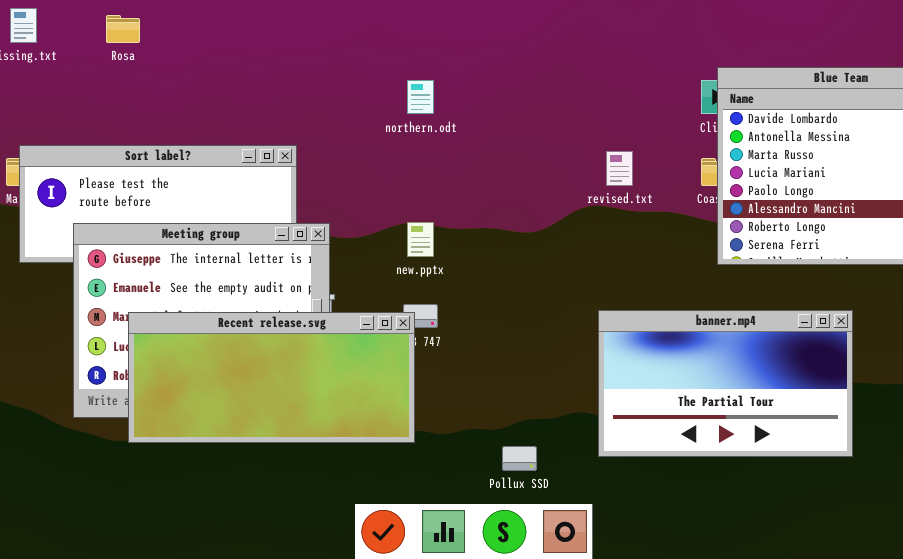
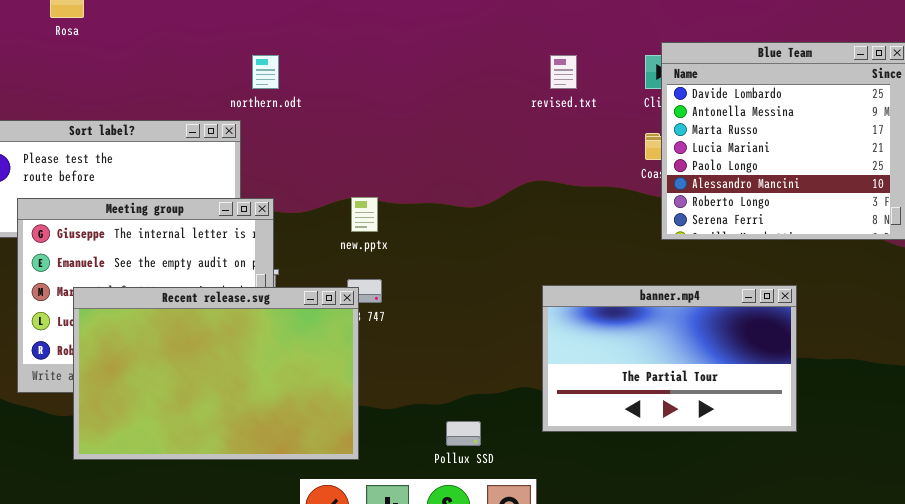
northern.odt: [407,80,434,114] -> [252,55,279,89], moved
revised.txt: [606,151,633,186] -> [550,55,577,89], moved
Recent release.svg: [128,312,415,443] -> [73,287,359,460], resized

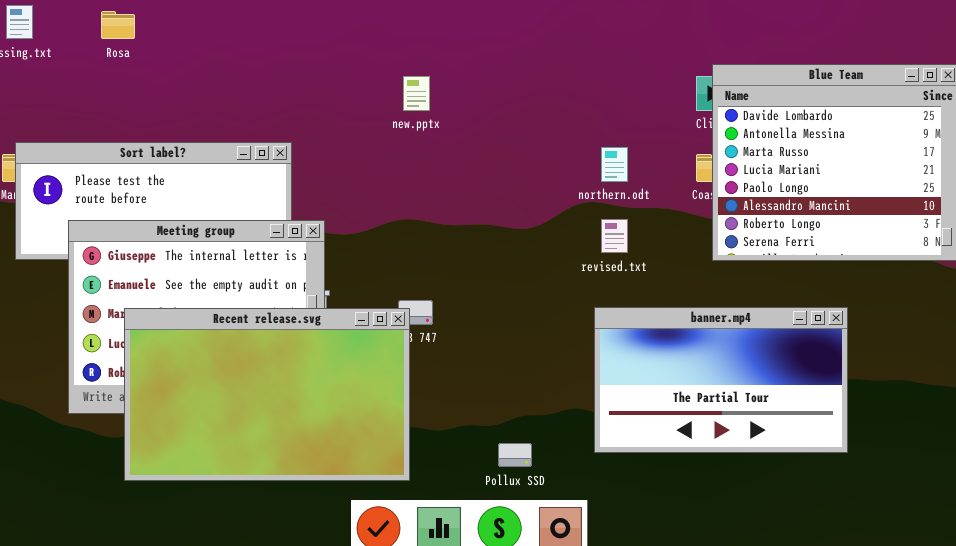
northern.odt: [252,55,279,89] -> [601,147,628,182], moved
revised.txt: [550,55,577,89] -> [601,219,628,253], moved
new.pptx: [351,197,378,232] -> [403,76,430,111], moved

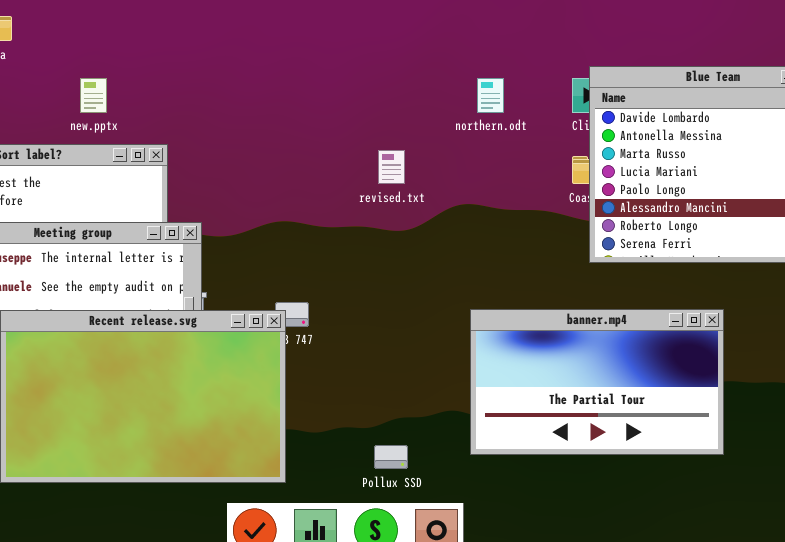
new.pptx: [403,76,430,111] -> [80,78,107,113], moved
northern.odt: [601,147,628,182] -> [477,78,504,113], moved
revised.txt: [601,219,628,253] -> [378,150,405,184], moved

